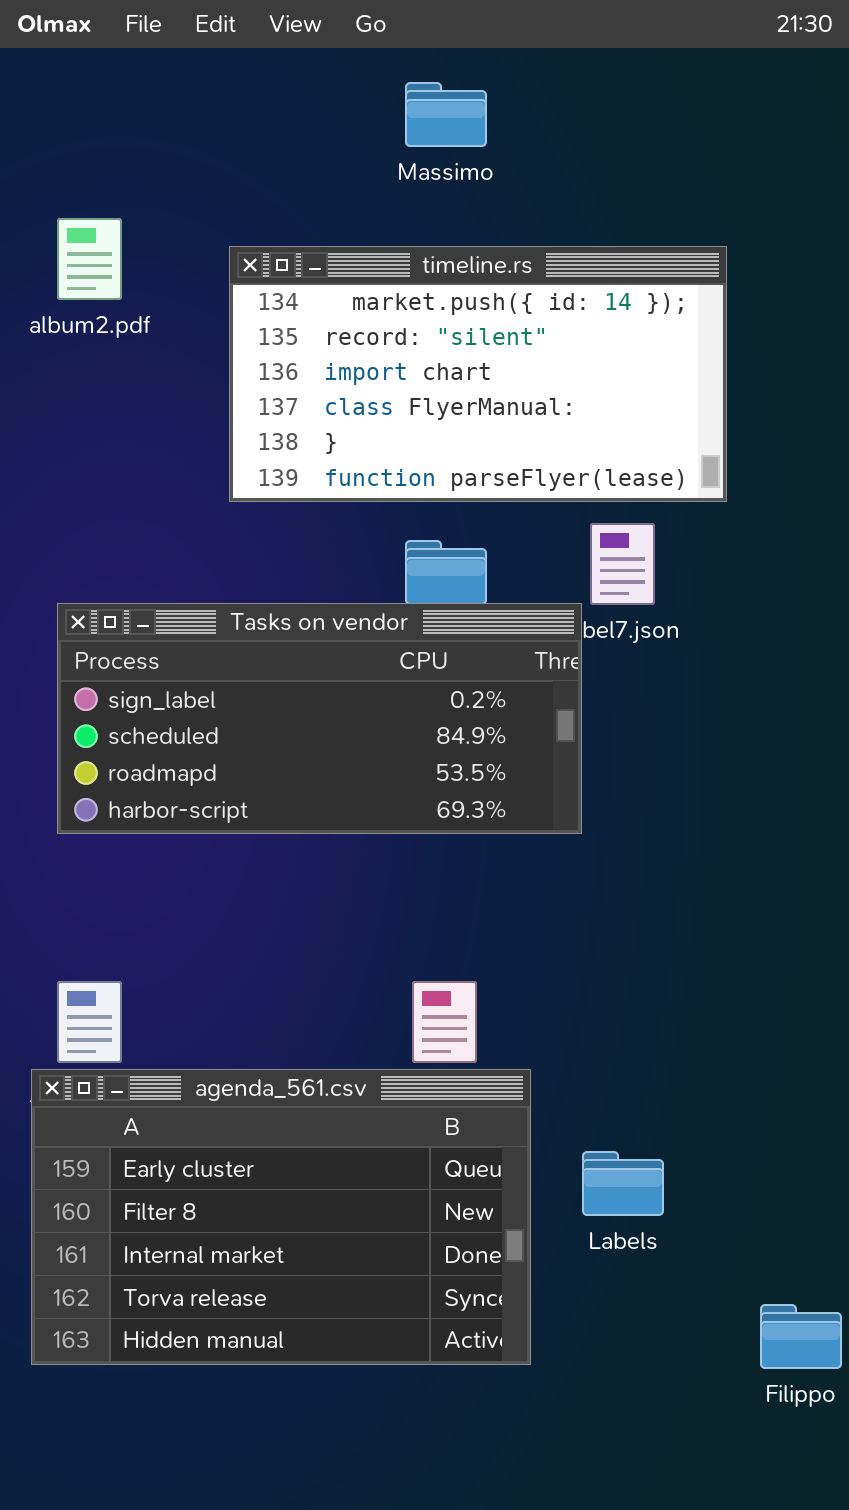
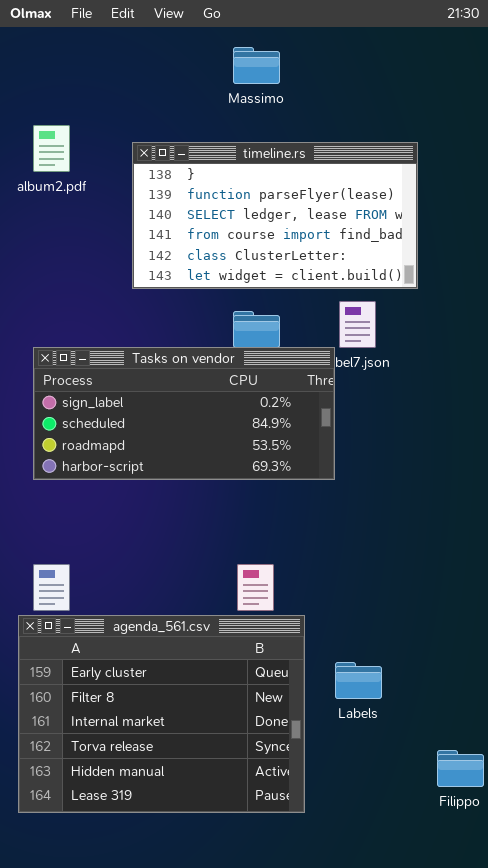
timeline.rs: [229,246,727,502] -> [132,142,418,289], scrolled down 4 rows
agenda_561.csv: [31,1069,531,1365] -> [18,615,305,813], resized

